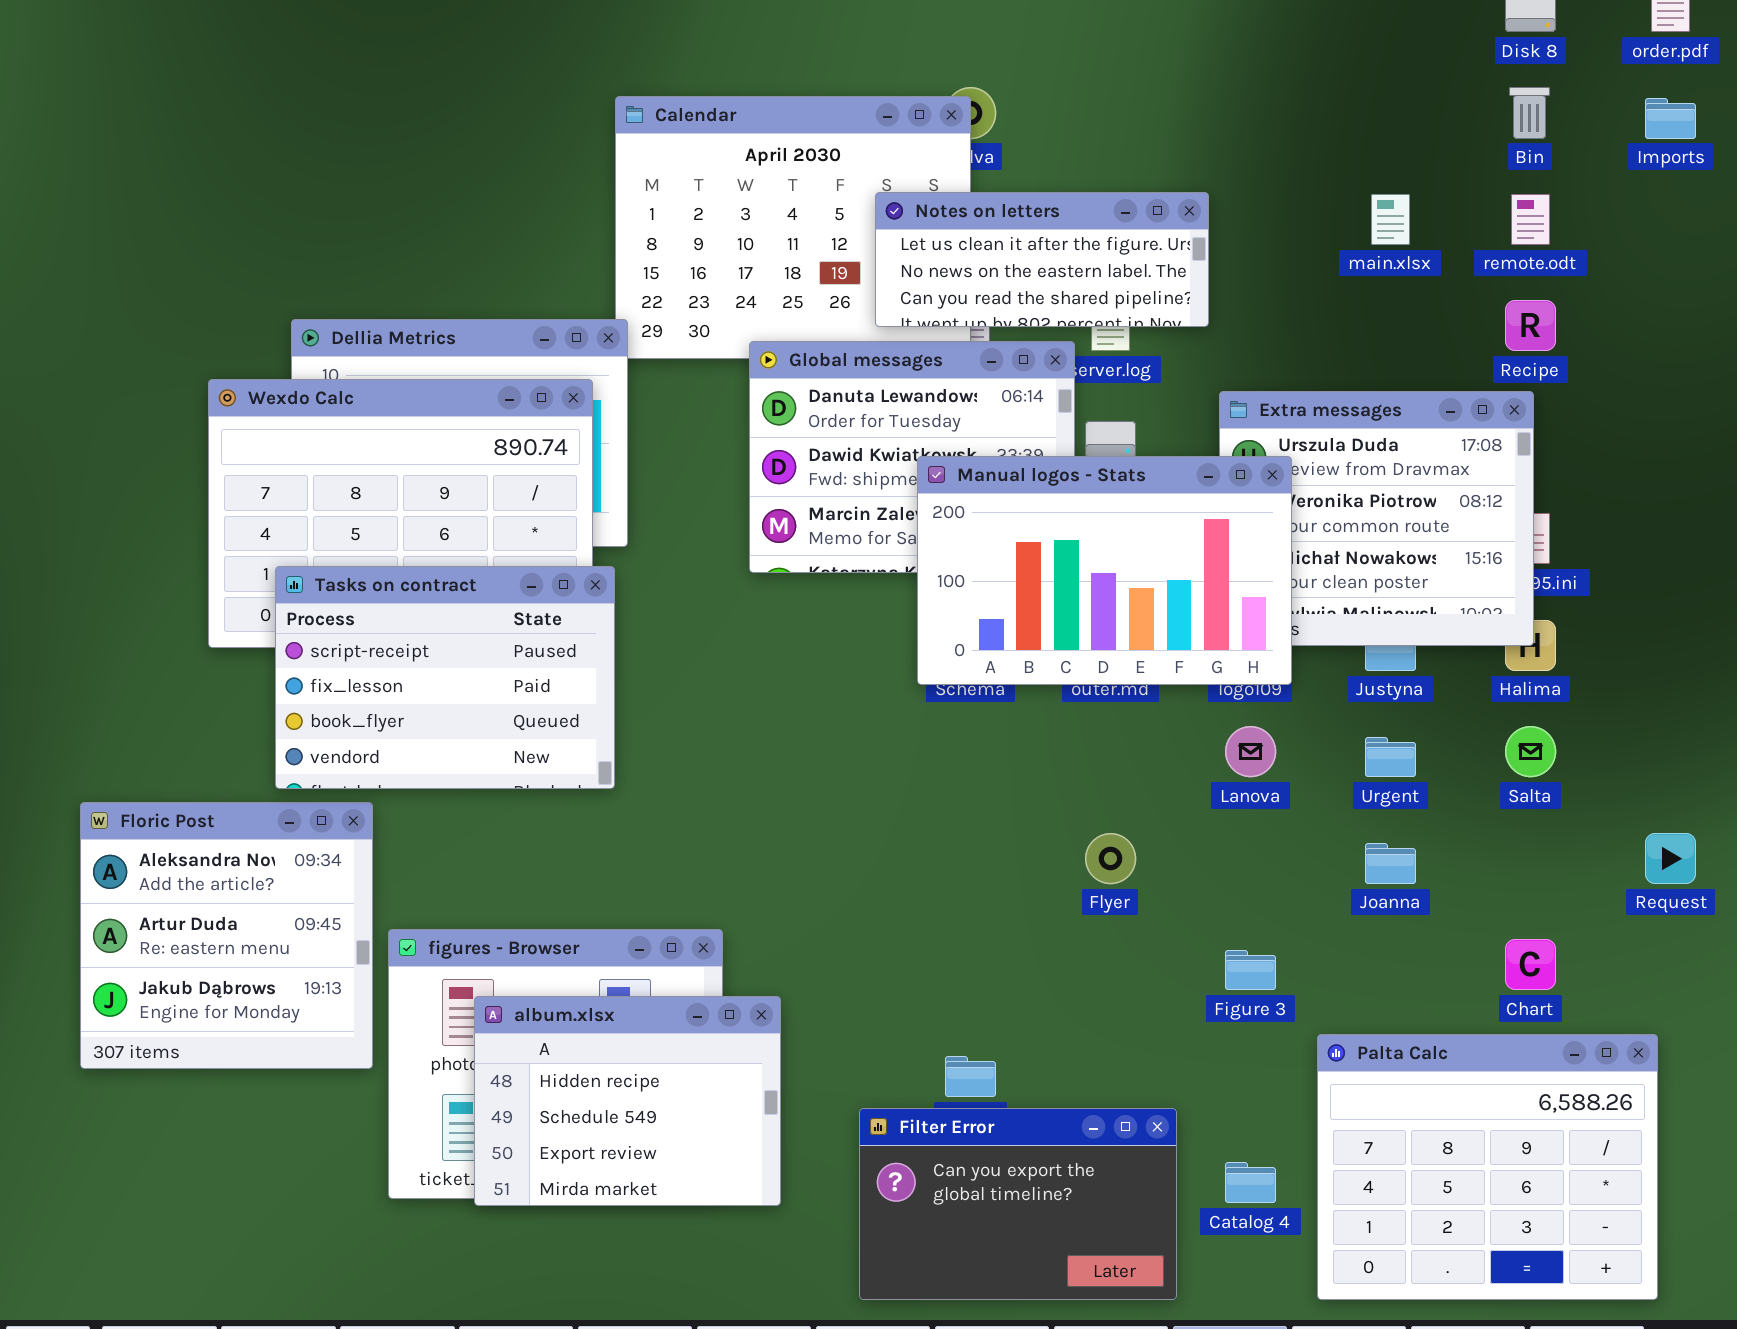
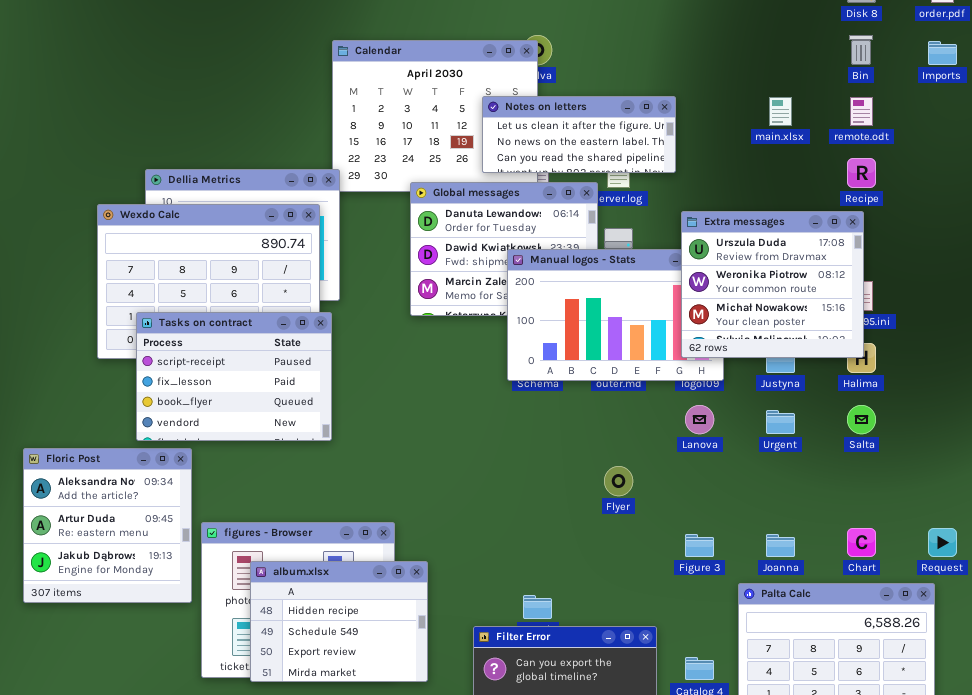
Extra messages: [1219,391,1534,646] -> [681,211,864,358], raised
Request: [1645,833,1696,884] -> [928,528,957,557], moved
Joanna: [1365,843,1416,884] -> [766,534,795,557], moved

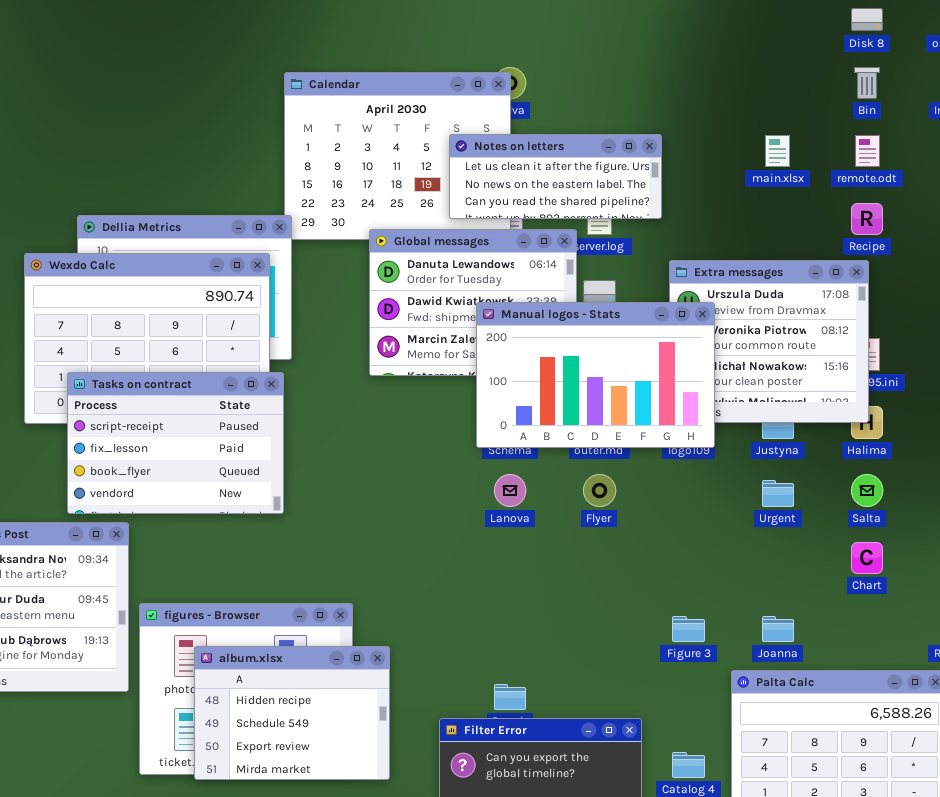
Manual logos - Stats: [507,249,724,381] -> [476,302,715,448], raised
Lanova: [685,405,714,434] -> [494,474,526,507], moved
Flyer: [604,466,633,496] -> [583,474,616,507], moved
Chart: [847,528,876,557] -> [851,542,883,574], moved

